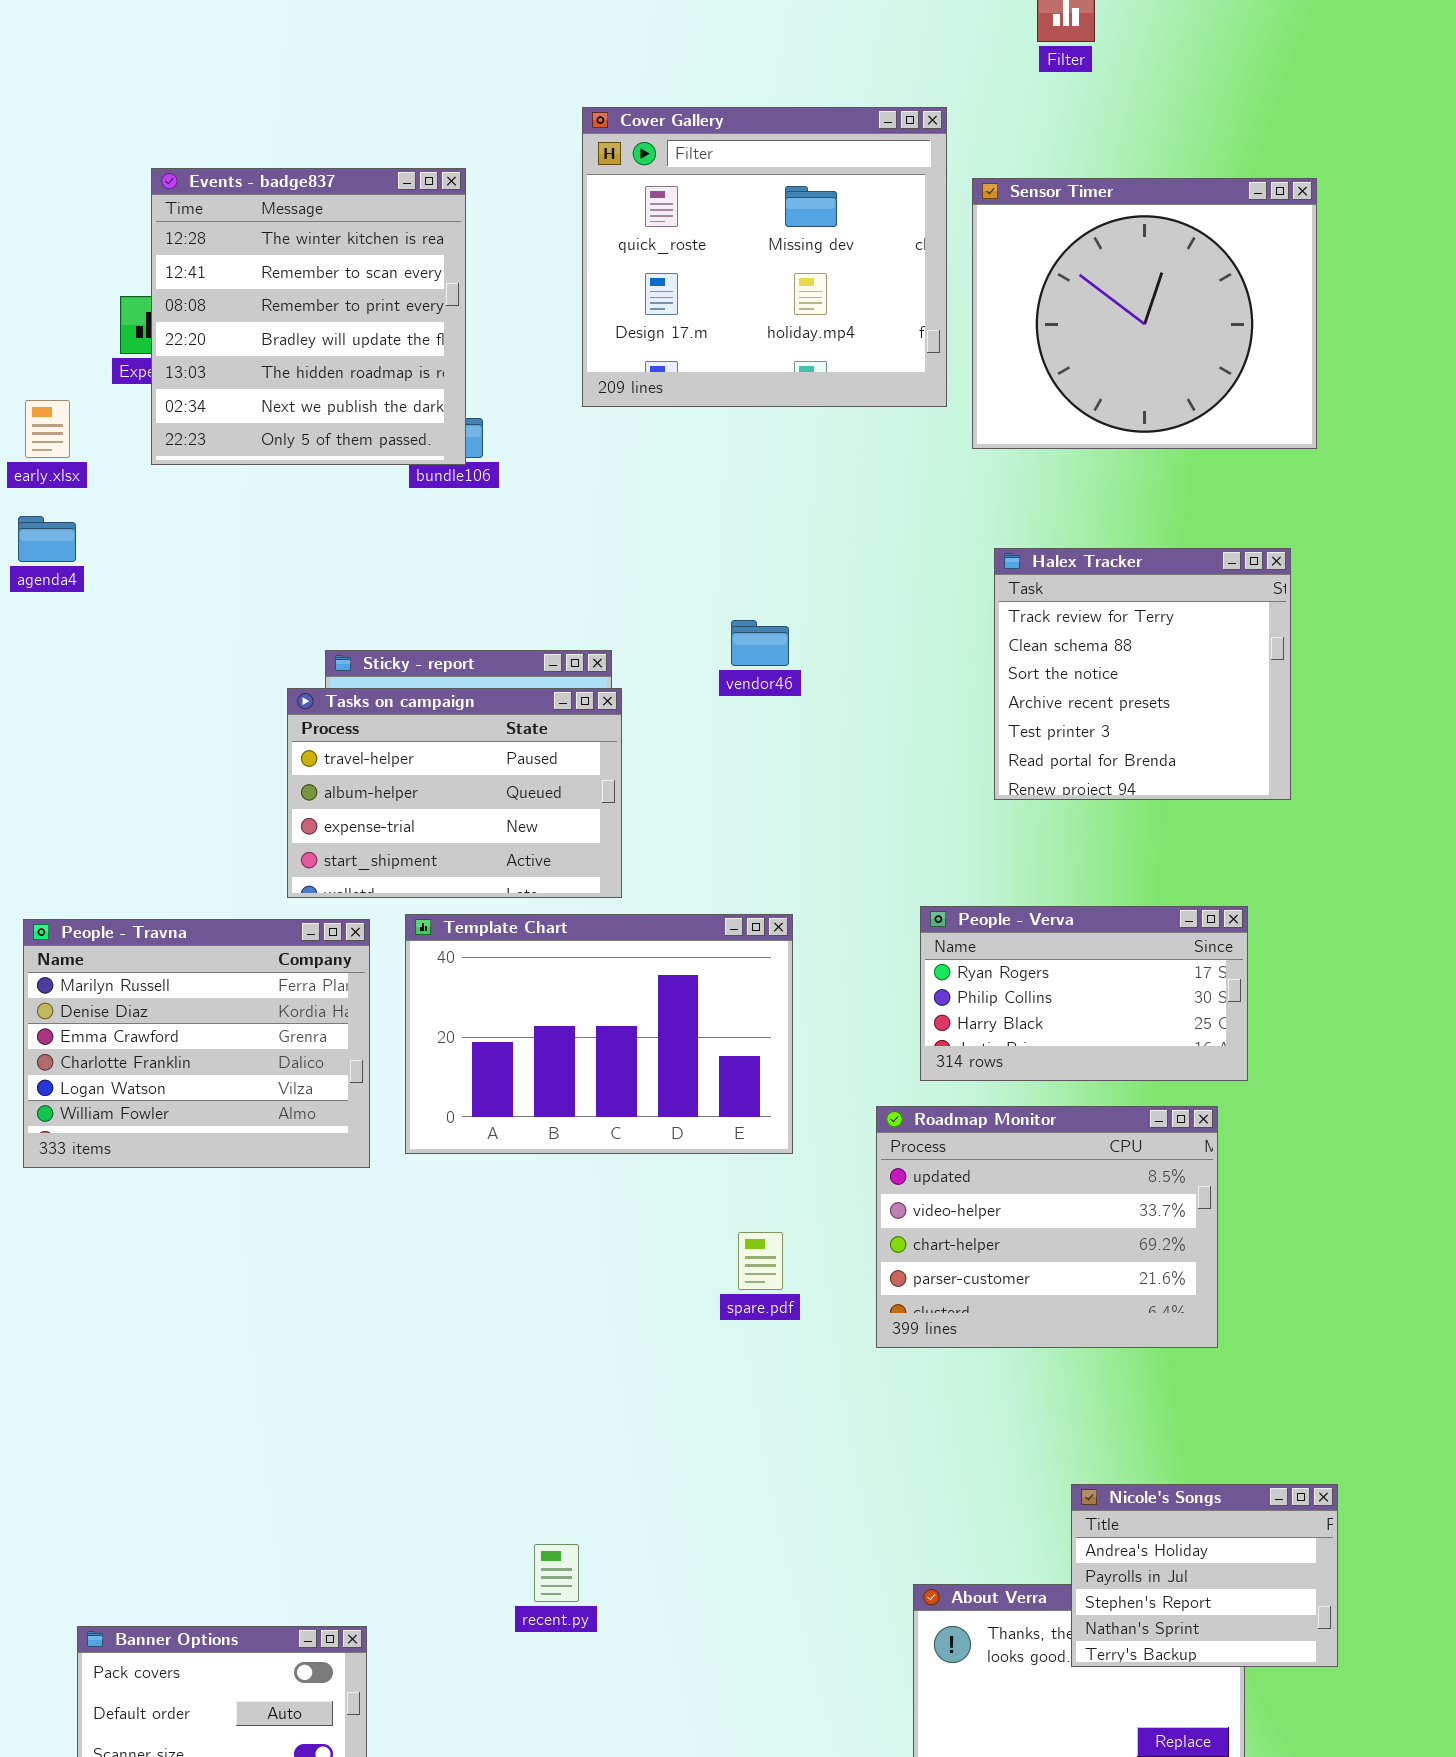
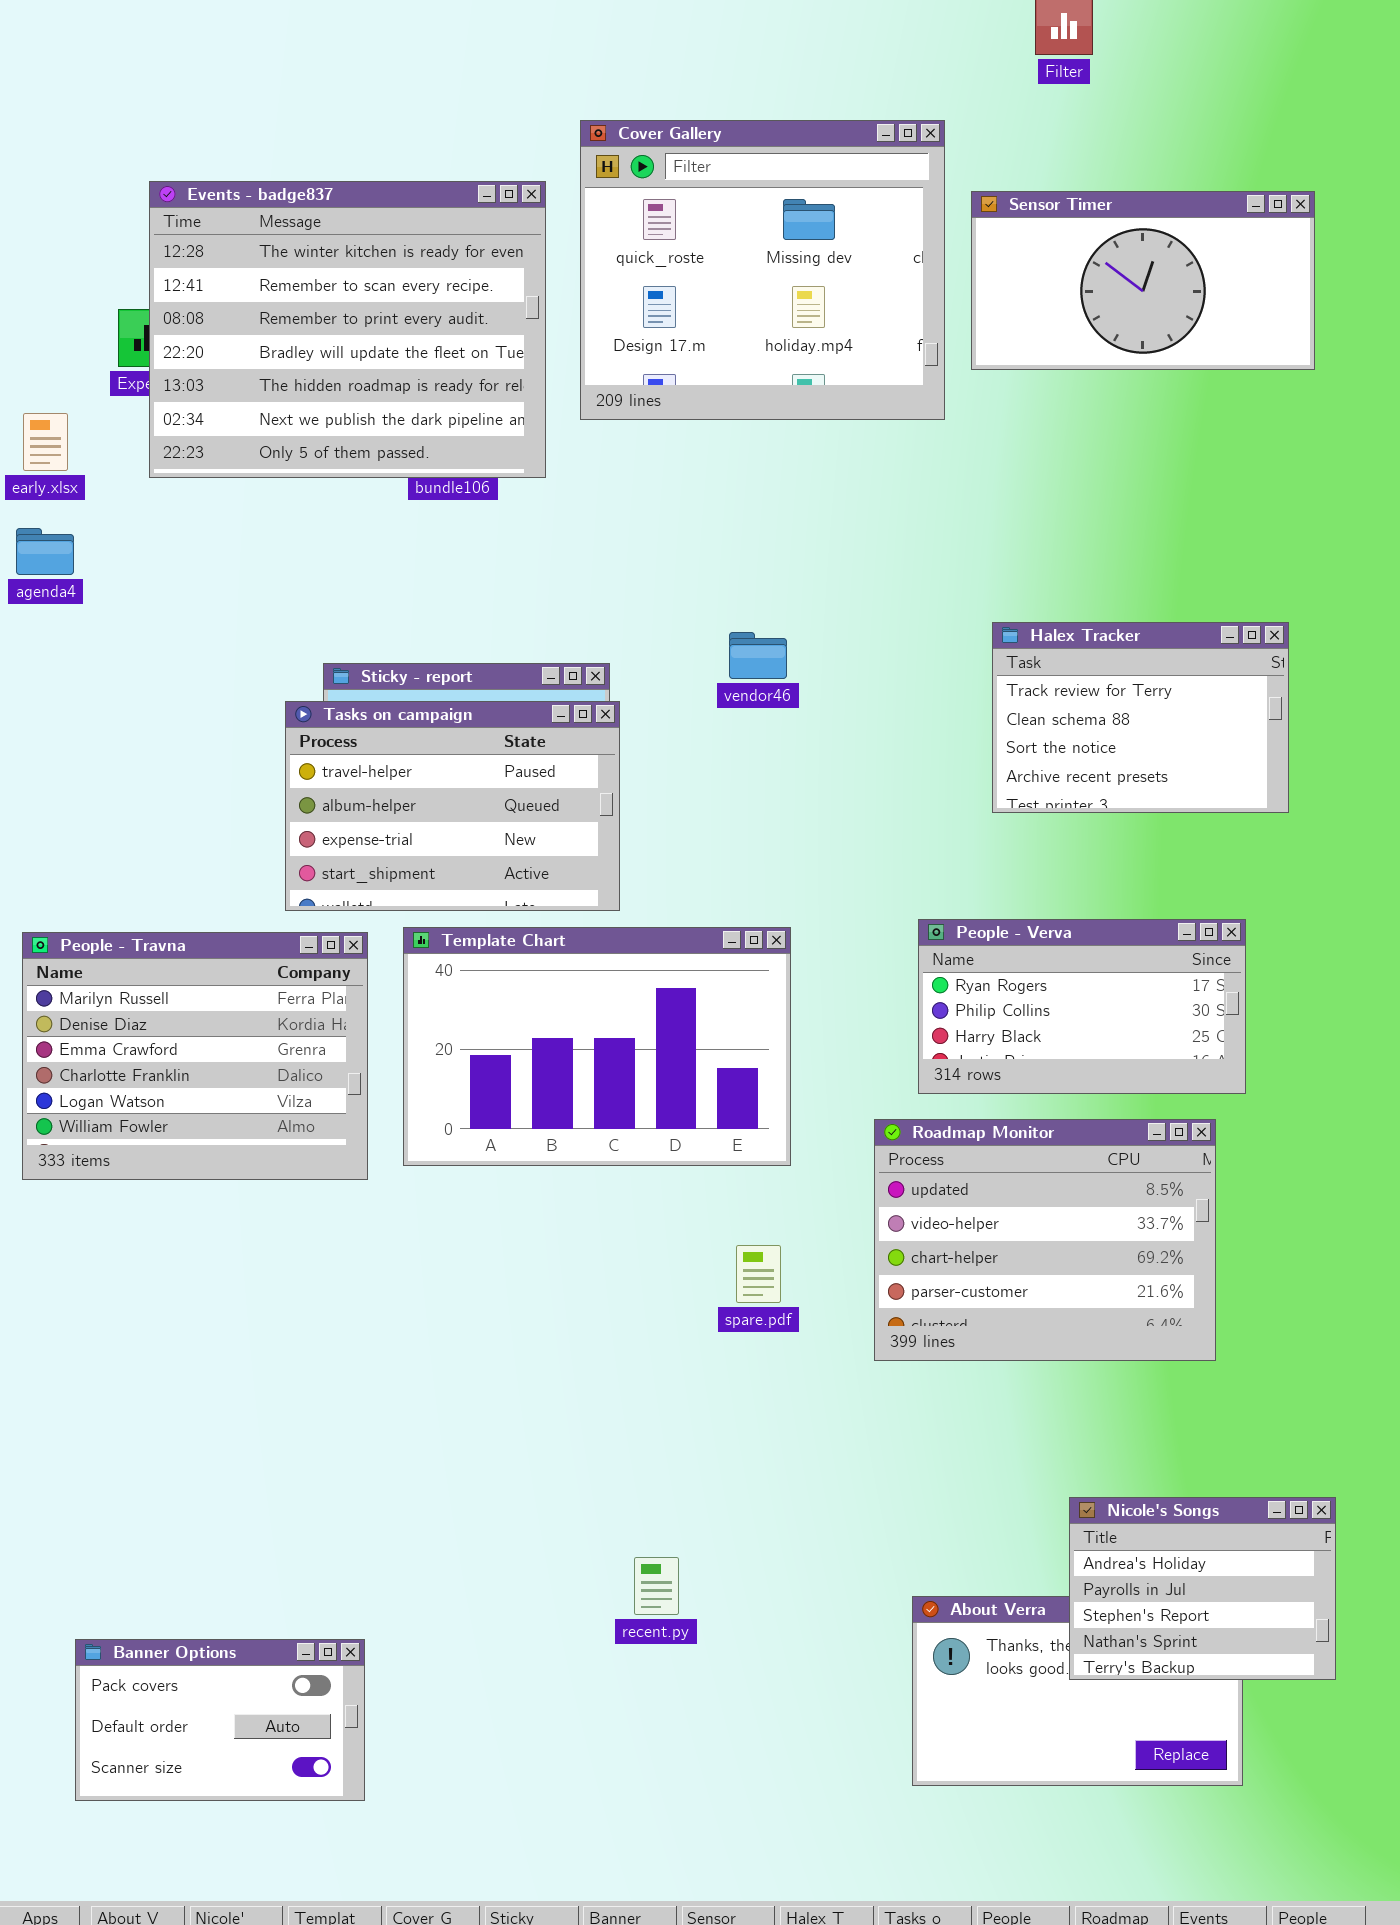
Events - badge837: [151,168,466,465] -> [149,181,546,478], resized
Sensor Timer: [972,178,1317,449] -> [971,191,1315,370], resized
Halex Tracker: [994,548,1291,800] -> [992,622,1289,813], resized
recent.py: [534,1544,579,1602] -> [634,1557,679,1615], moved

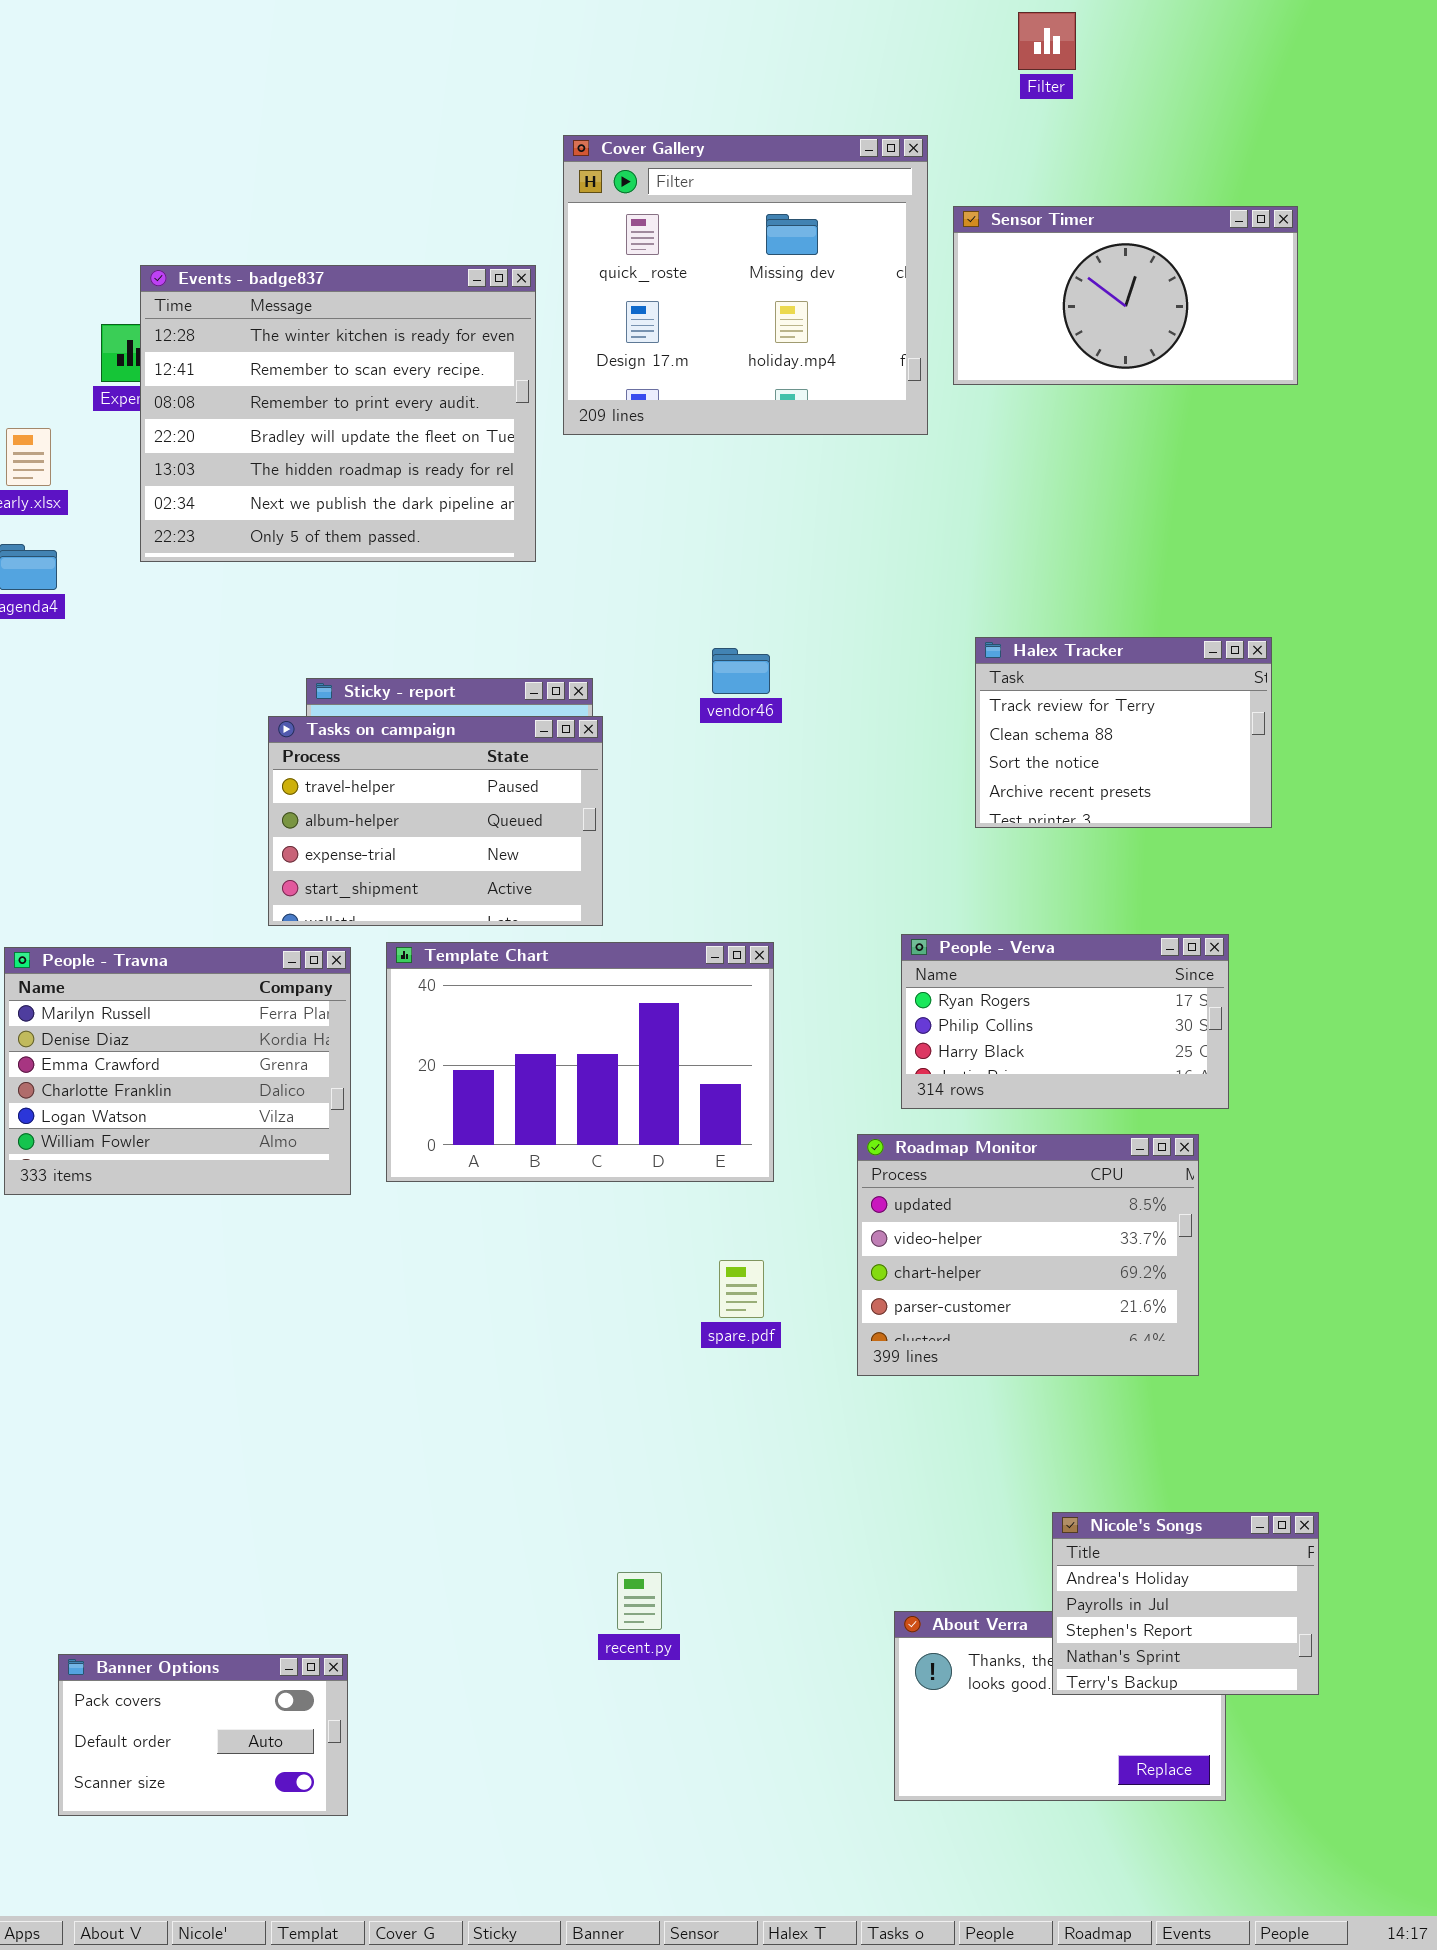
Events - badge837: [149,181,546,478] -> [140,265,536,562], moved

